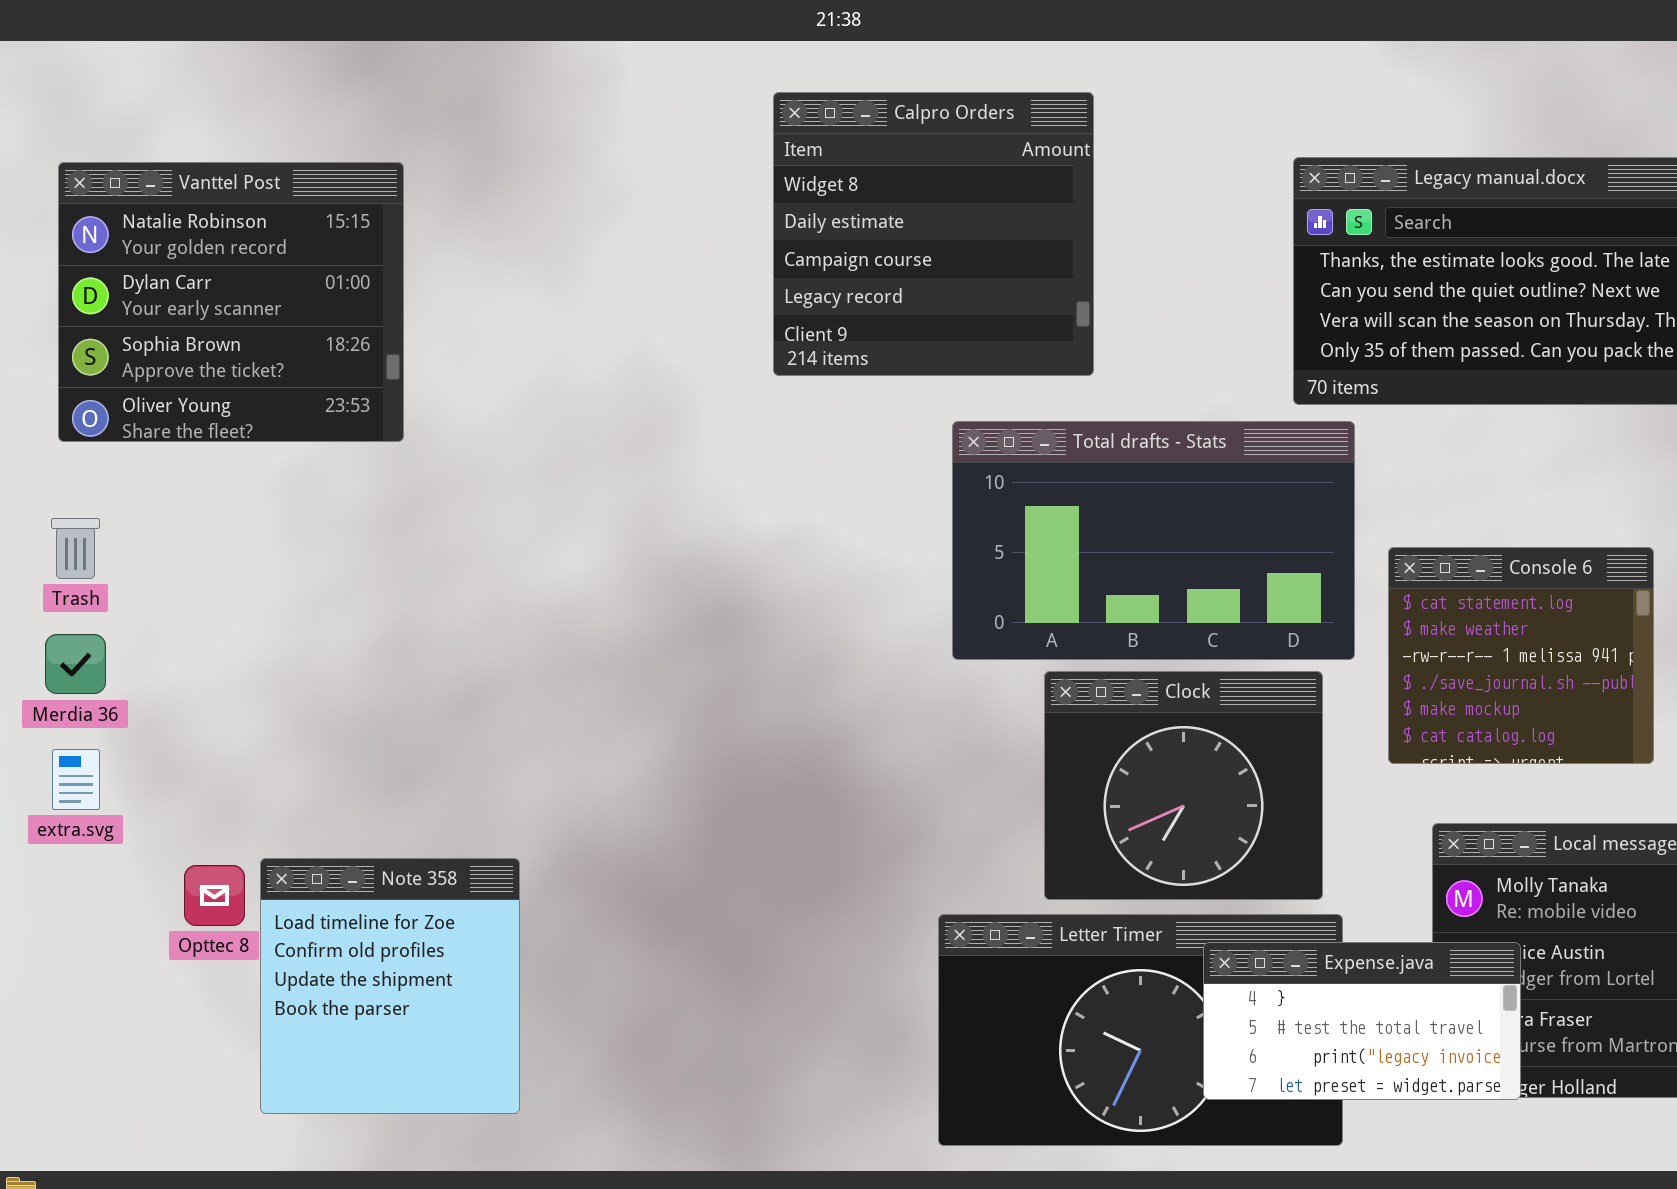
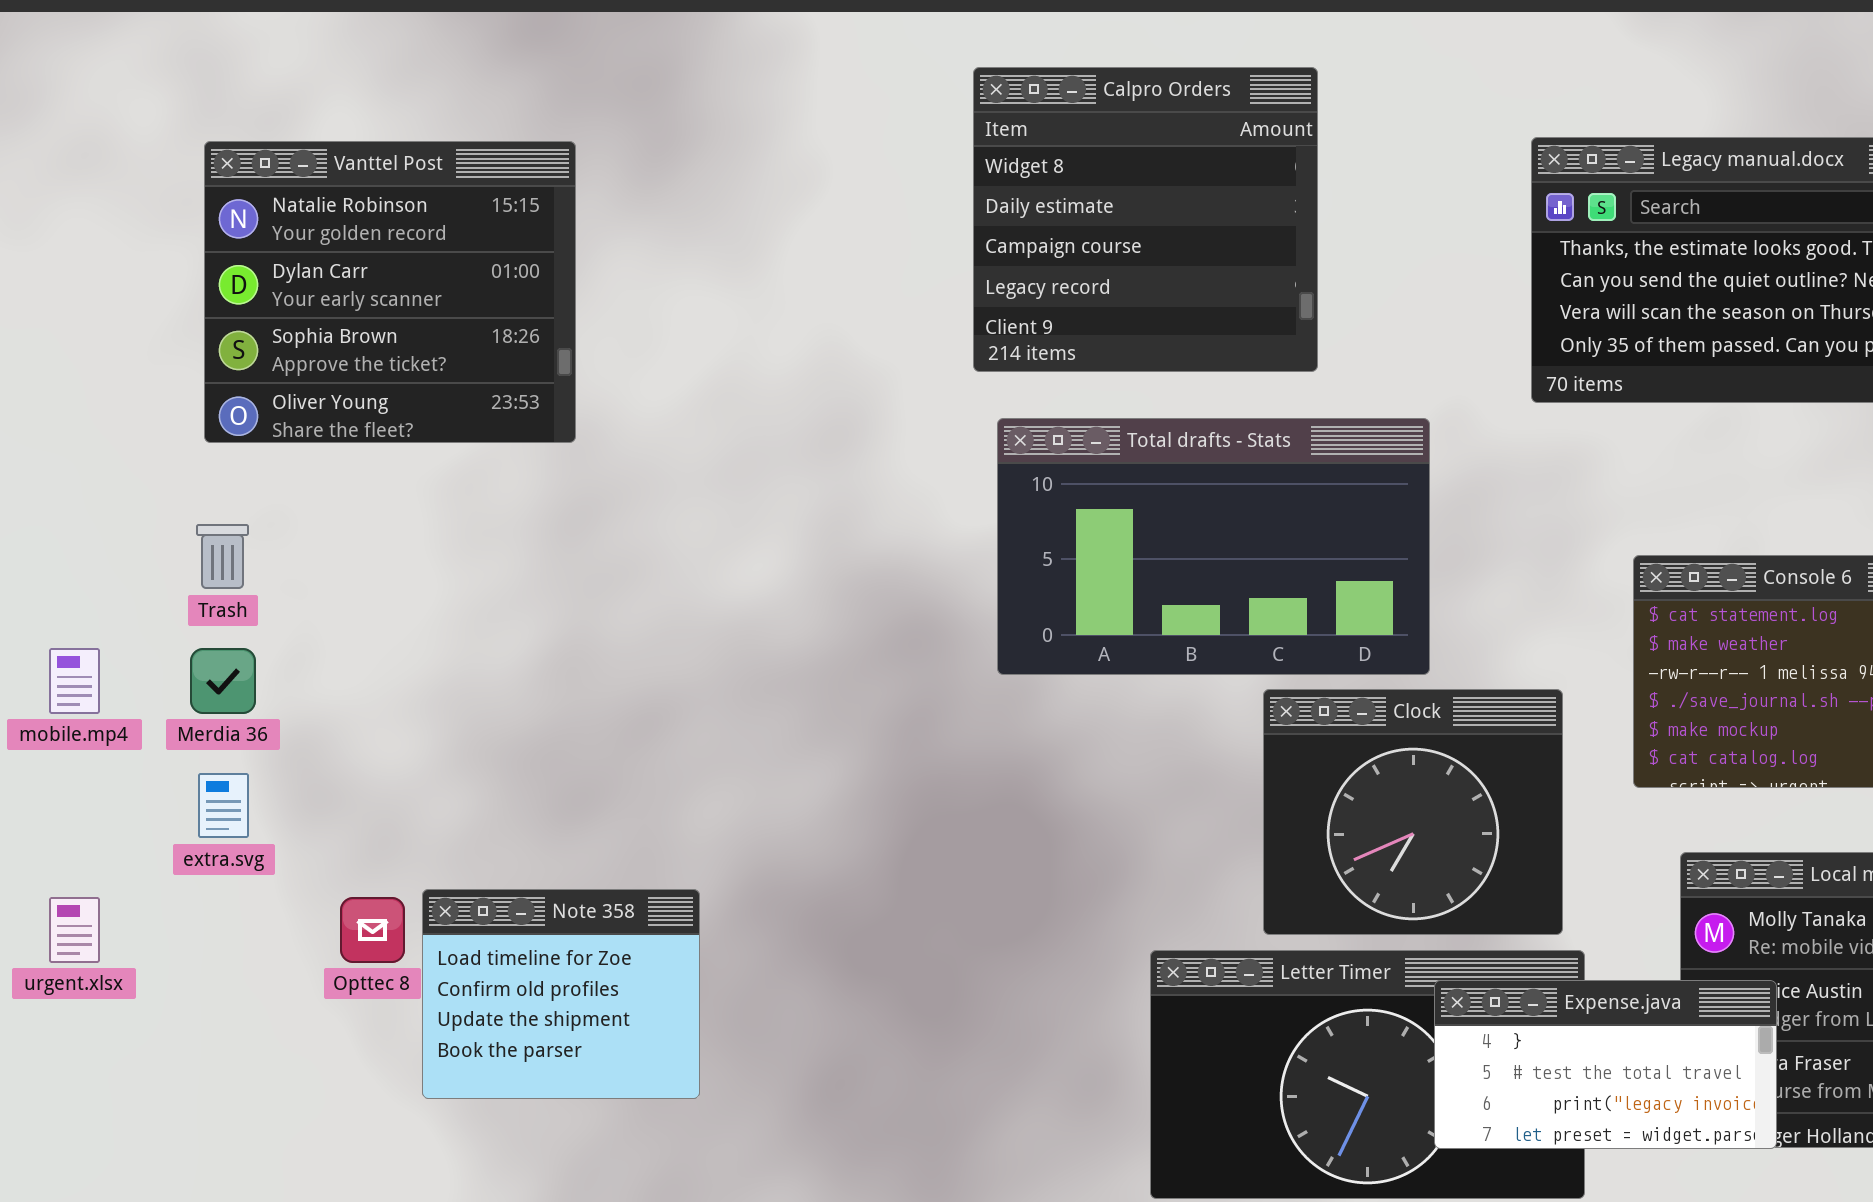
Total drafts - Stats: [952,421,1355,660] -> [997,418,1430,675], moved
Note 358: [260,858,520,1114] -> [422,889,700,1099], resized

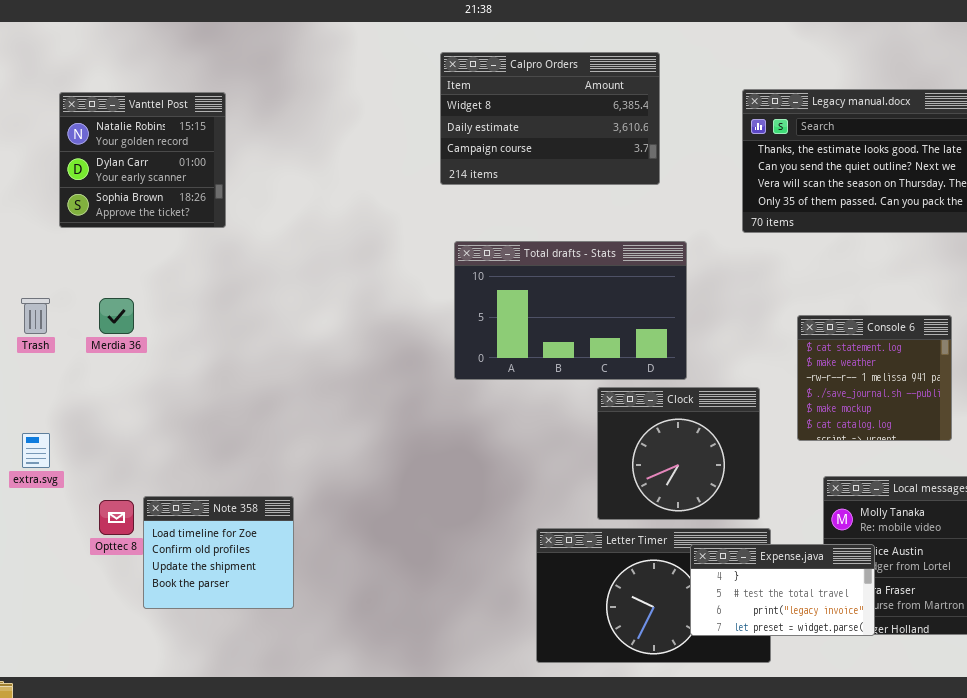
Calpro Orders: [973,67,1318,372] -> [440,52,660,185], resized
Vanttel Post: [204,141,576,443] -> [59,92,226,228], resized
Merdia 36: [190,648,256,714] -> [99,298,134,334], moved

